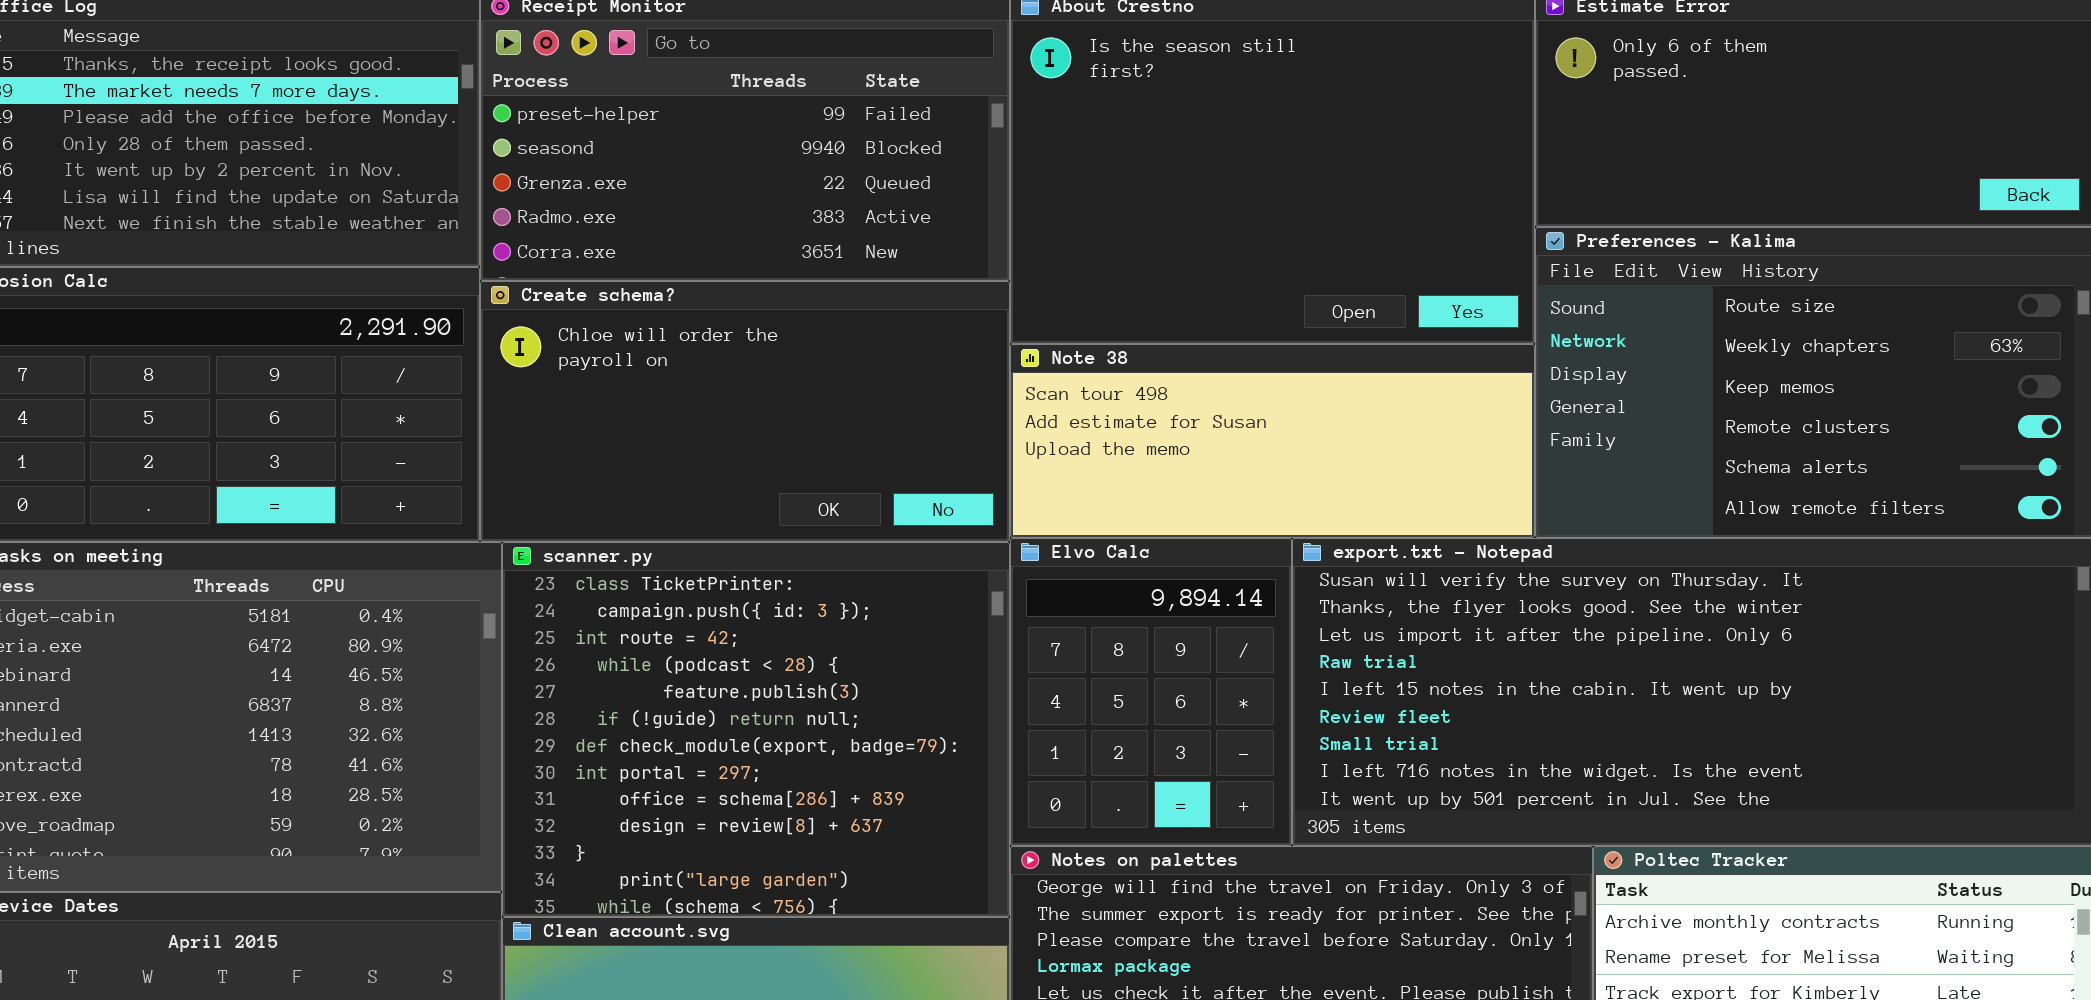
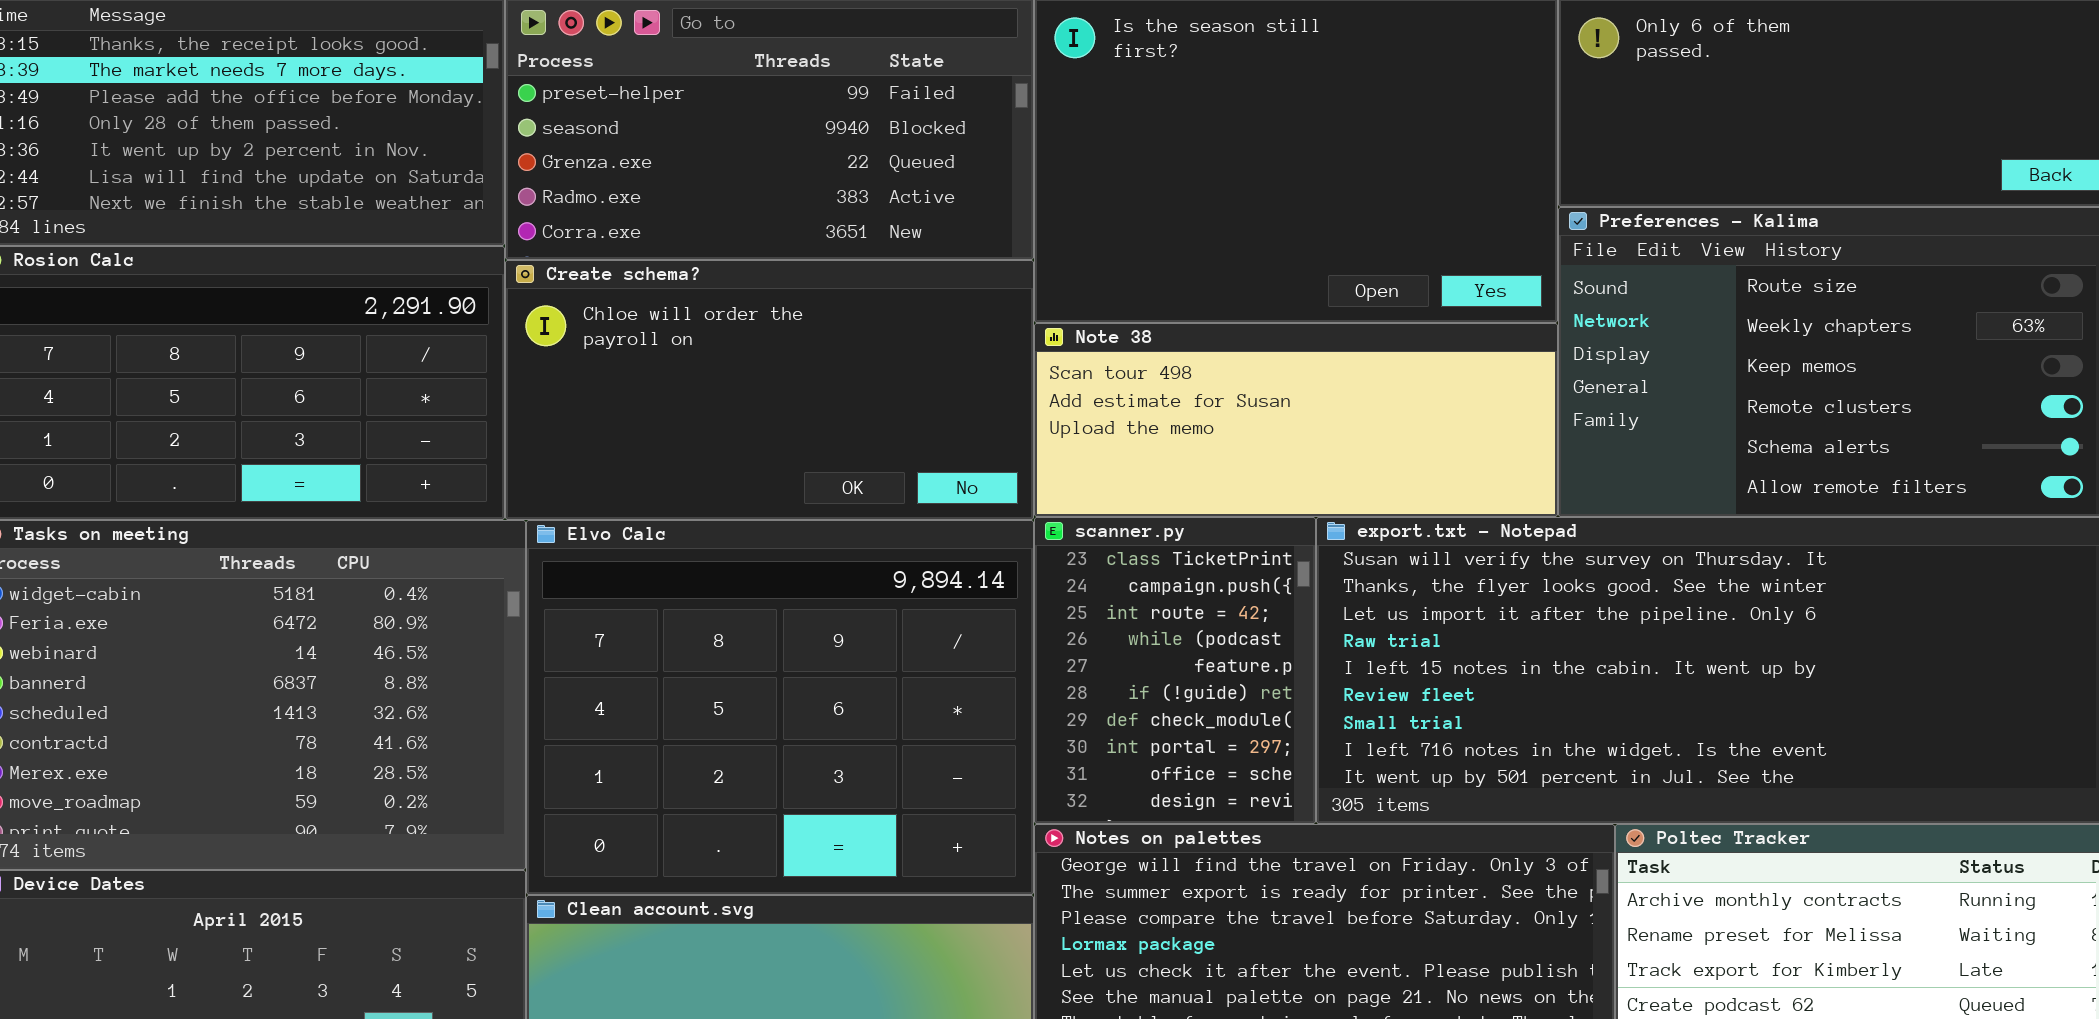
Elvo Calc: [1010,538,1292,846] -> [526,520,1034,895], moved, resized
scanner.py: [502,542,1010,917] -> [1034,517,1316,824], moved, resized

